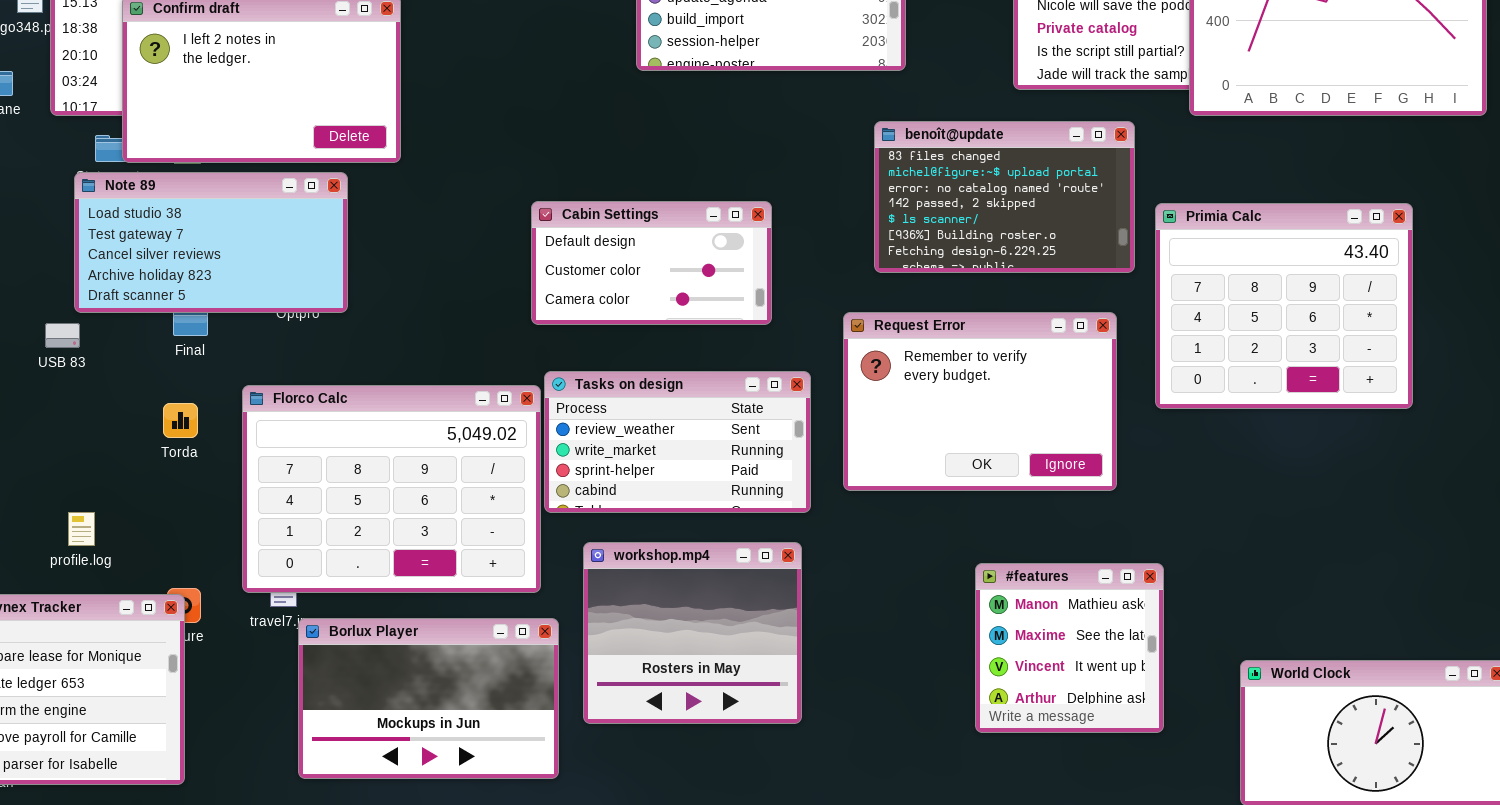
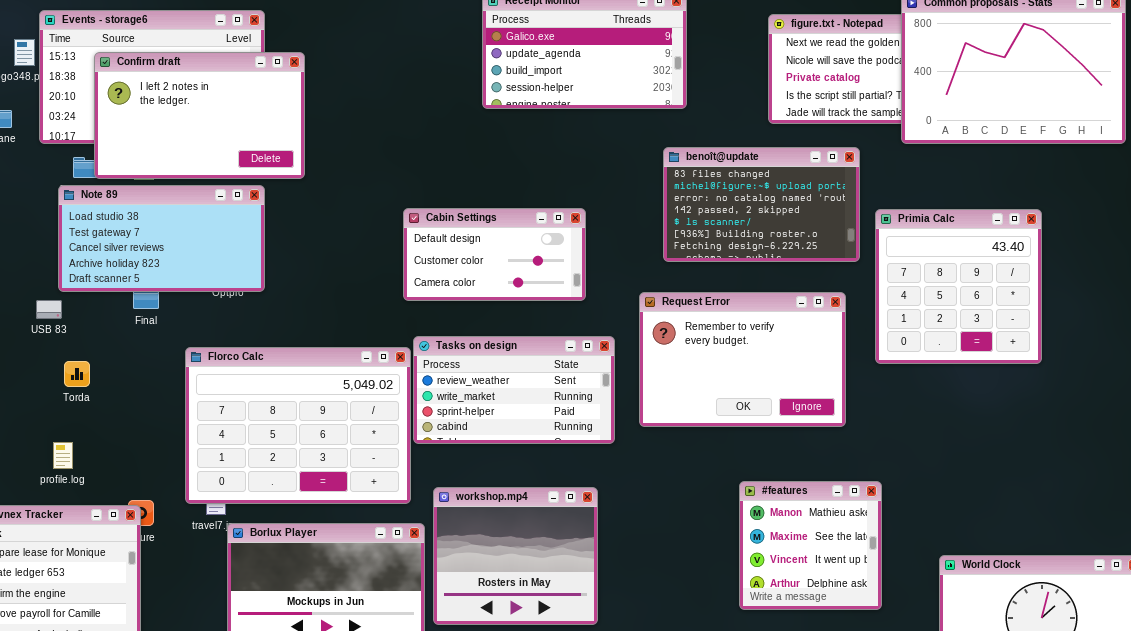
Primia Calc: [1155,203,1413,409] -> [875,209,1042,364], resized
Torda: [163,403,198,438] -> [64,361,90,387], moved
workshop.mp4: [583,542,802,724] -> [433,487,598,625], moved

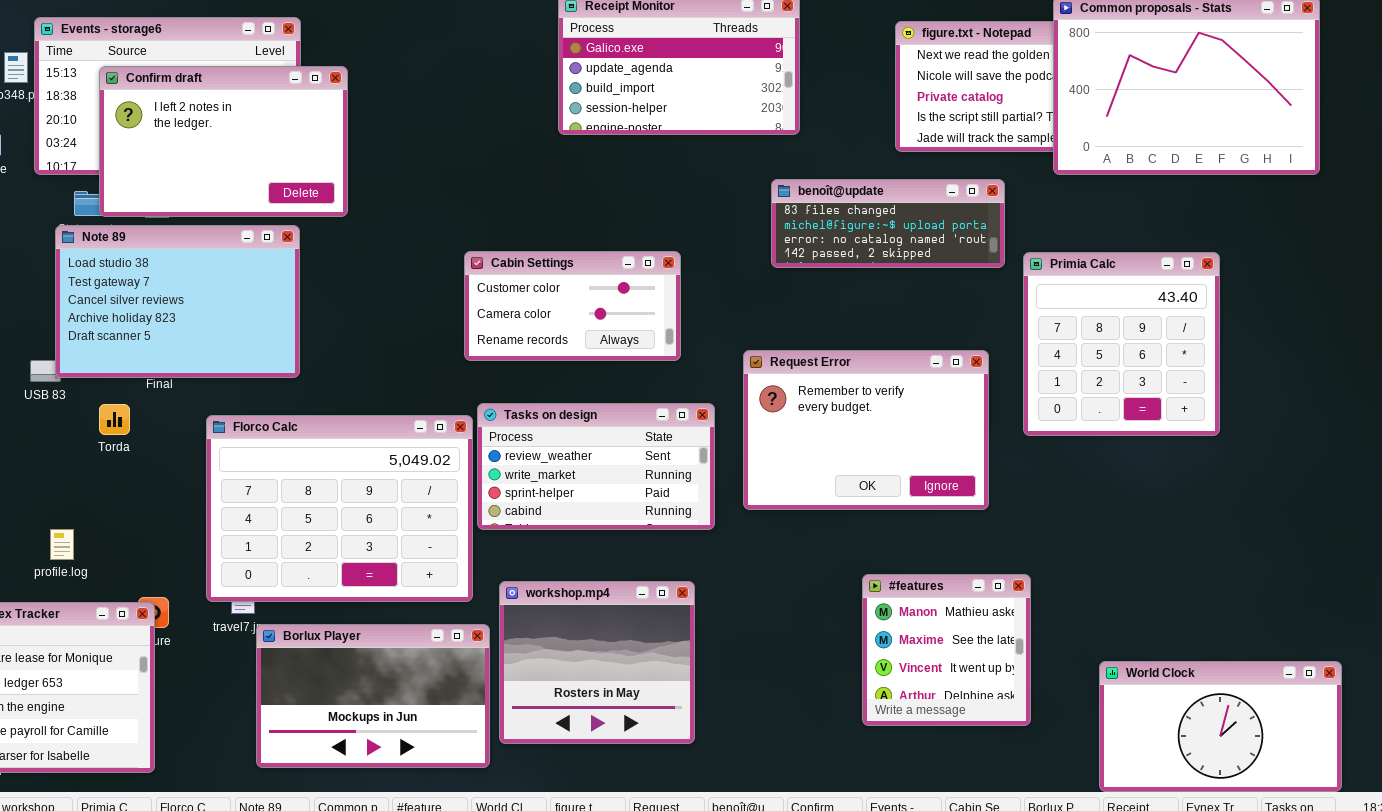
benoît@update: [663,147,860,262] -> [771,179,1005,268], resized
Note 89: [58,185,265,292] -> [55,225,300,378], resized
Cabin Settings: [403,208,586,301] -> [464,251,681,361], scrolled down 1 row
Torda: [64,361,90,387] -> [99,404,130,435], moved

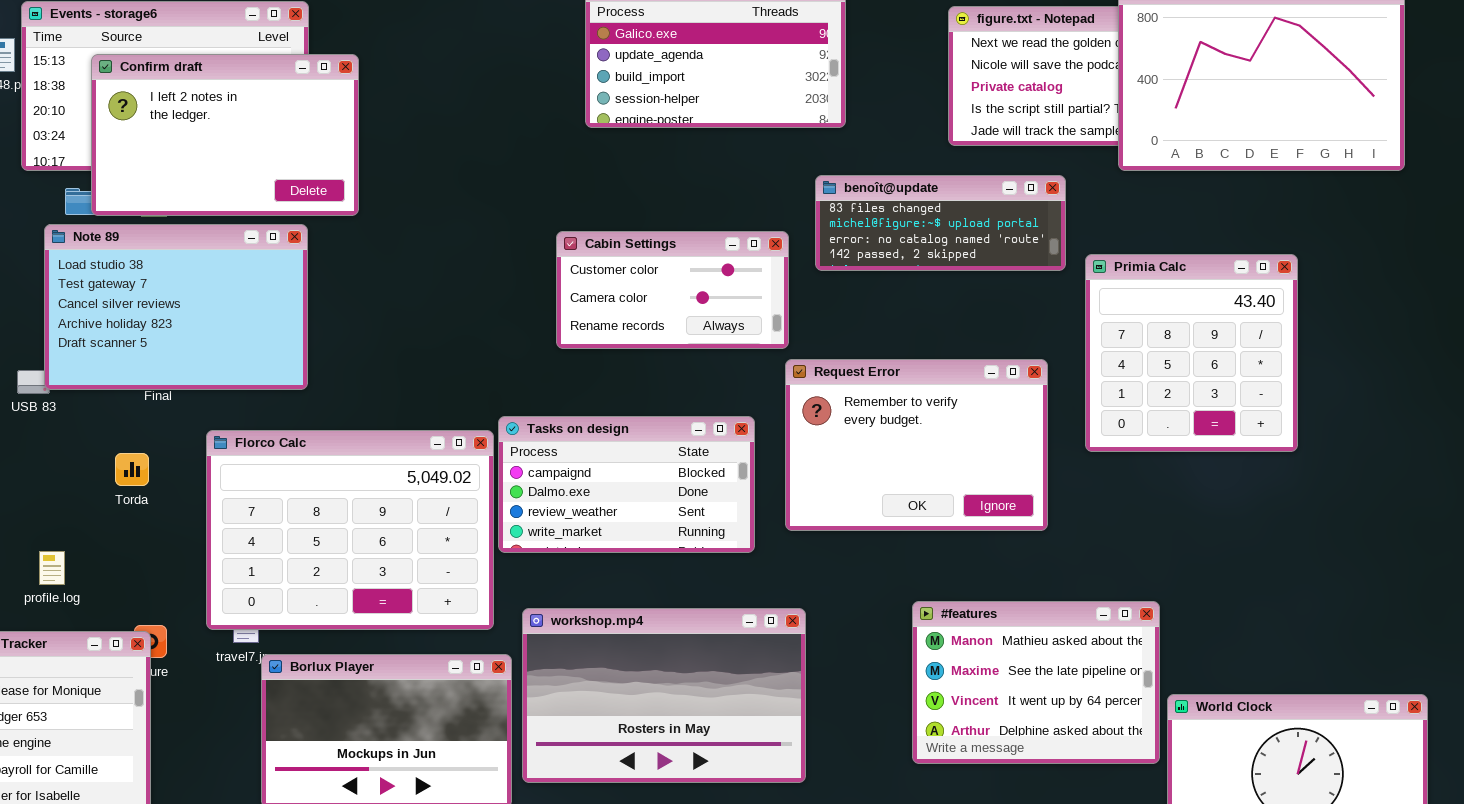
Cabin Settings: [464,251,681,361] -> [556,231,789,349], moved
Tasks on design: [477,403,715,530] -> [498,416,755,553], scrolled up 2 rows
Torda: [99,404,130,435] -> [115,453,149,486], moved
#features: [862,574,1031,726] -> [912,601,1160,764], resized
workshop.mp4: [499,581,695,744] -> [522,608,806,783], resized

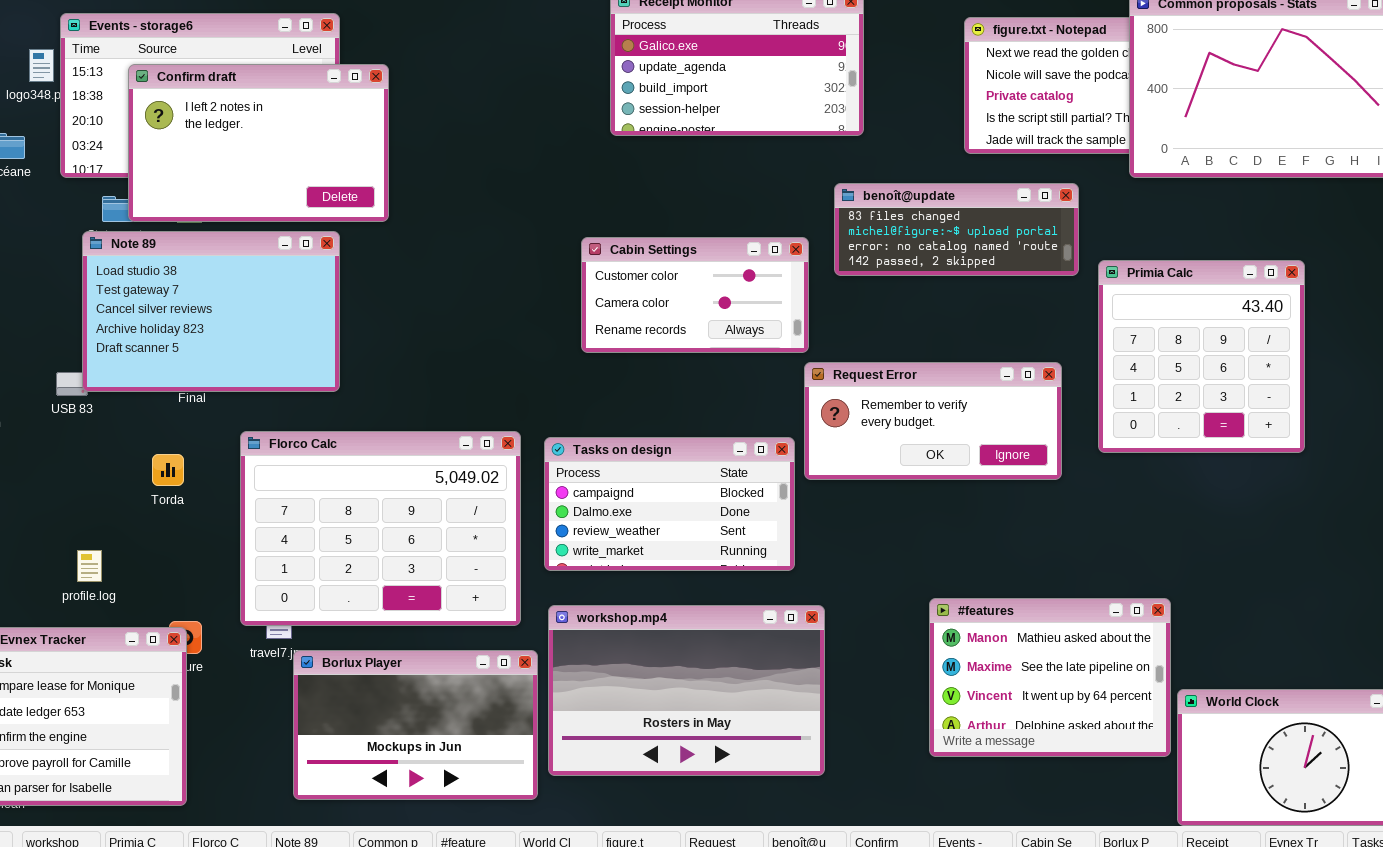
Request Error: [785,359,1048,531] -> [804,362,1062,480], resized
Tasks on design: [498,416,755,553] -> [544,437,795,571], moved

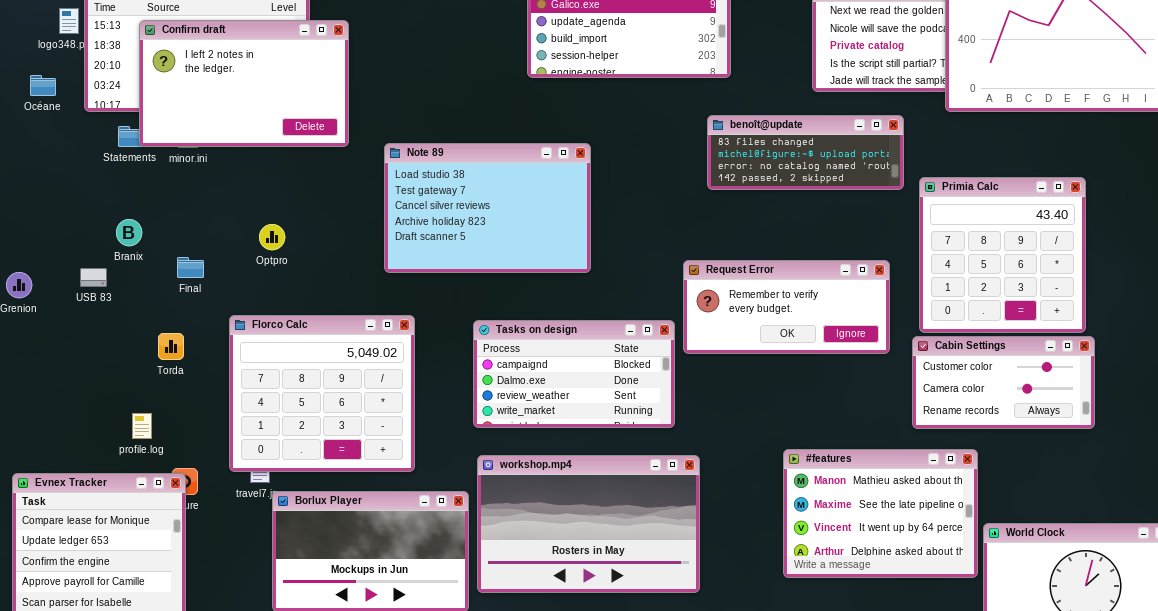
Note 89: [82,231,340,392] -> [384,143,591,273], moved
Cabin Settings: [581,237,809,353] -> [912,336,1095,429], moved
Florco Calc: [240,431,521,626] -> [229,315,415,472], resized
profile.log: [77,550,102,582] -> [132,413,152,439], moved

